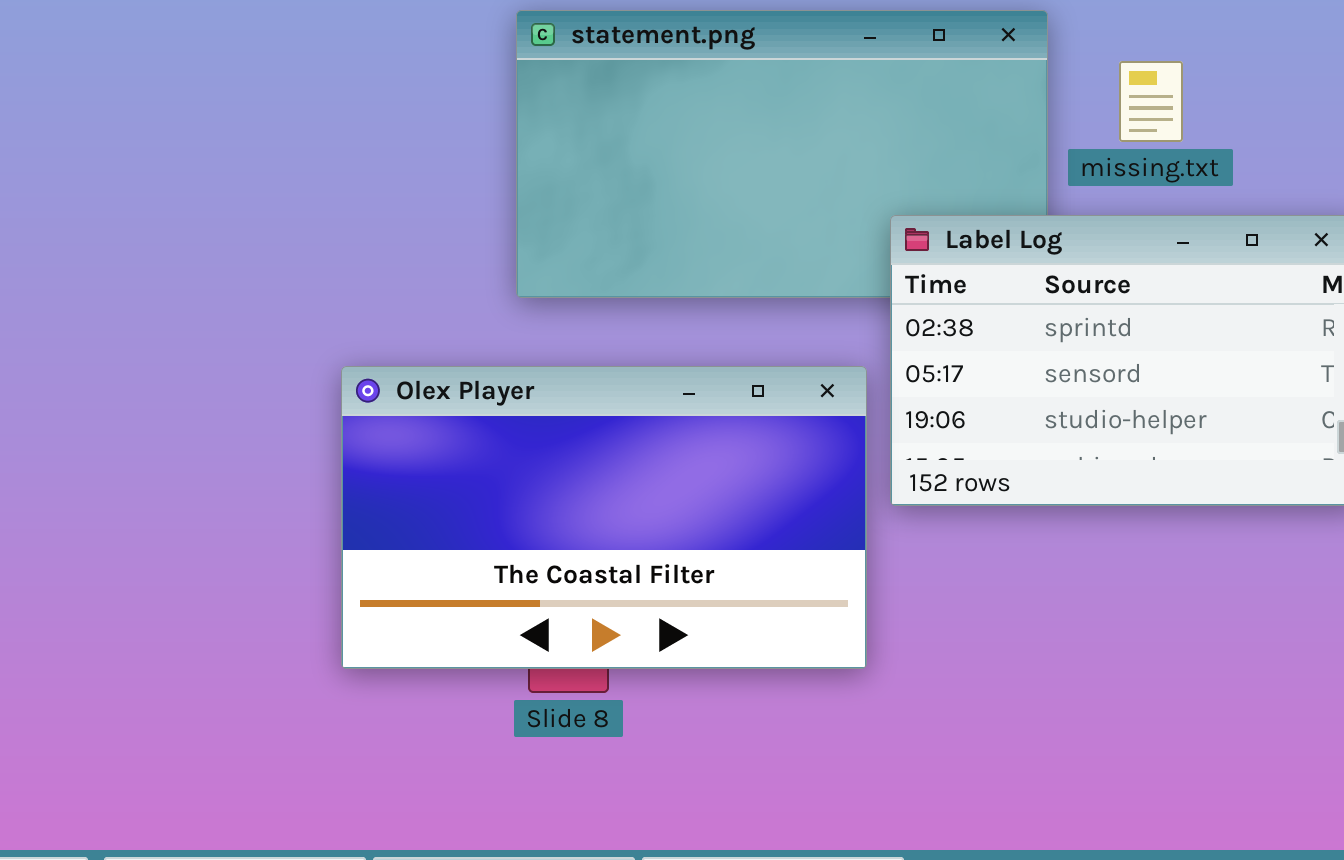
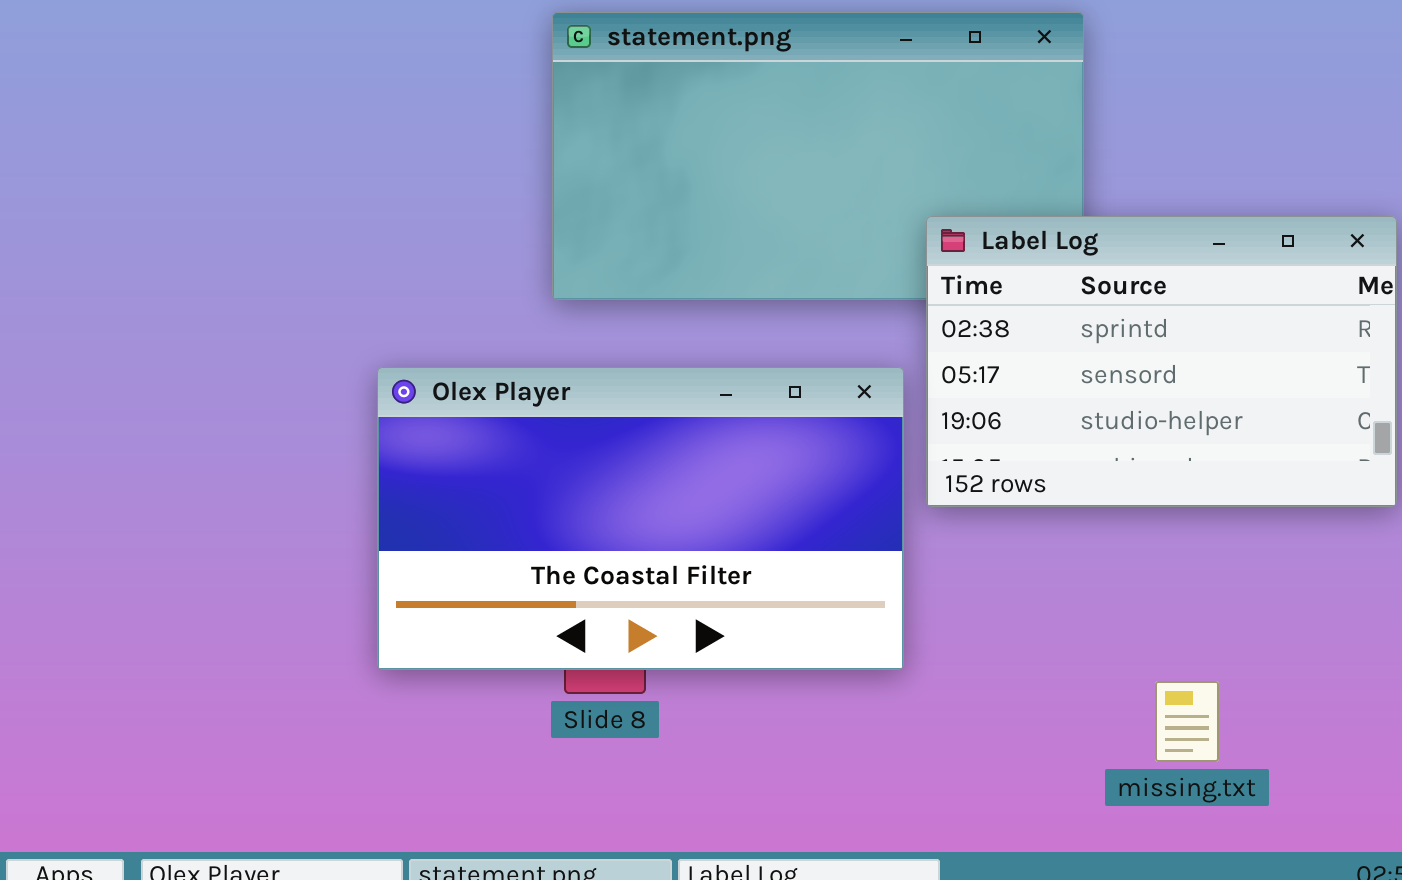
missing.txt: [1119,61,1183,142] -> [1155,681,1219,762], moved

